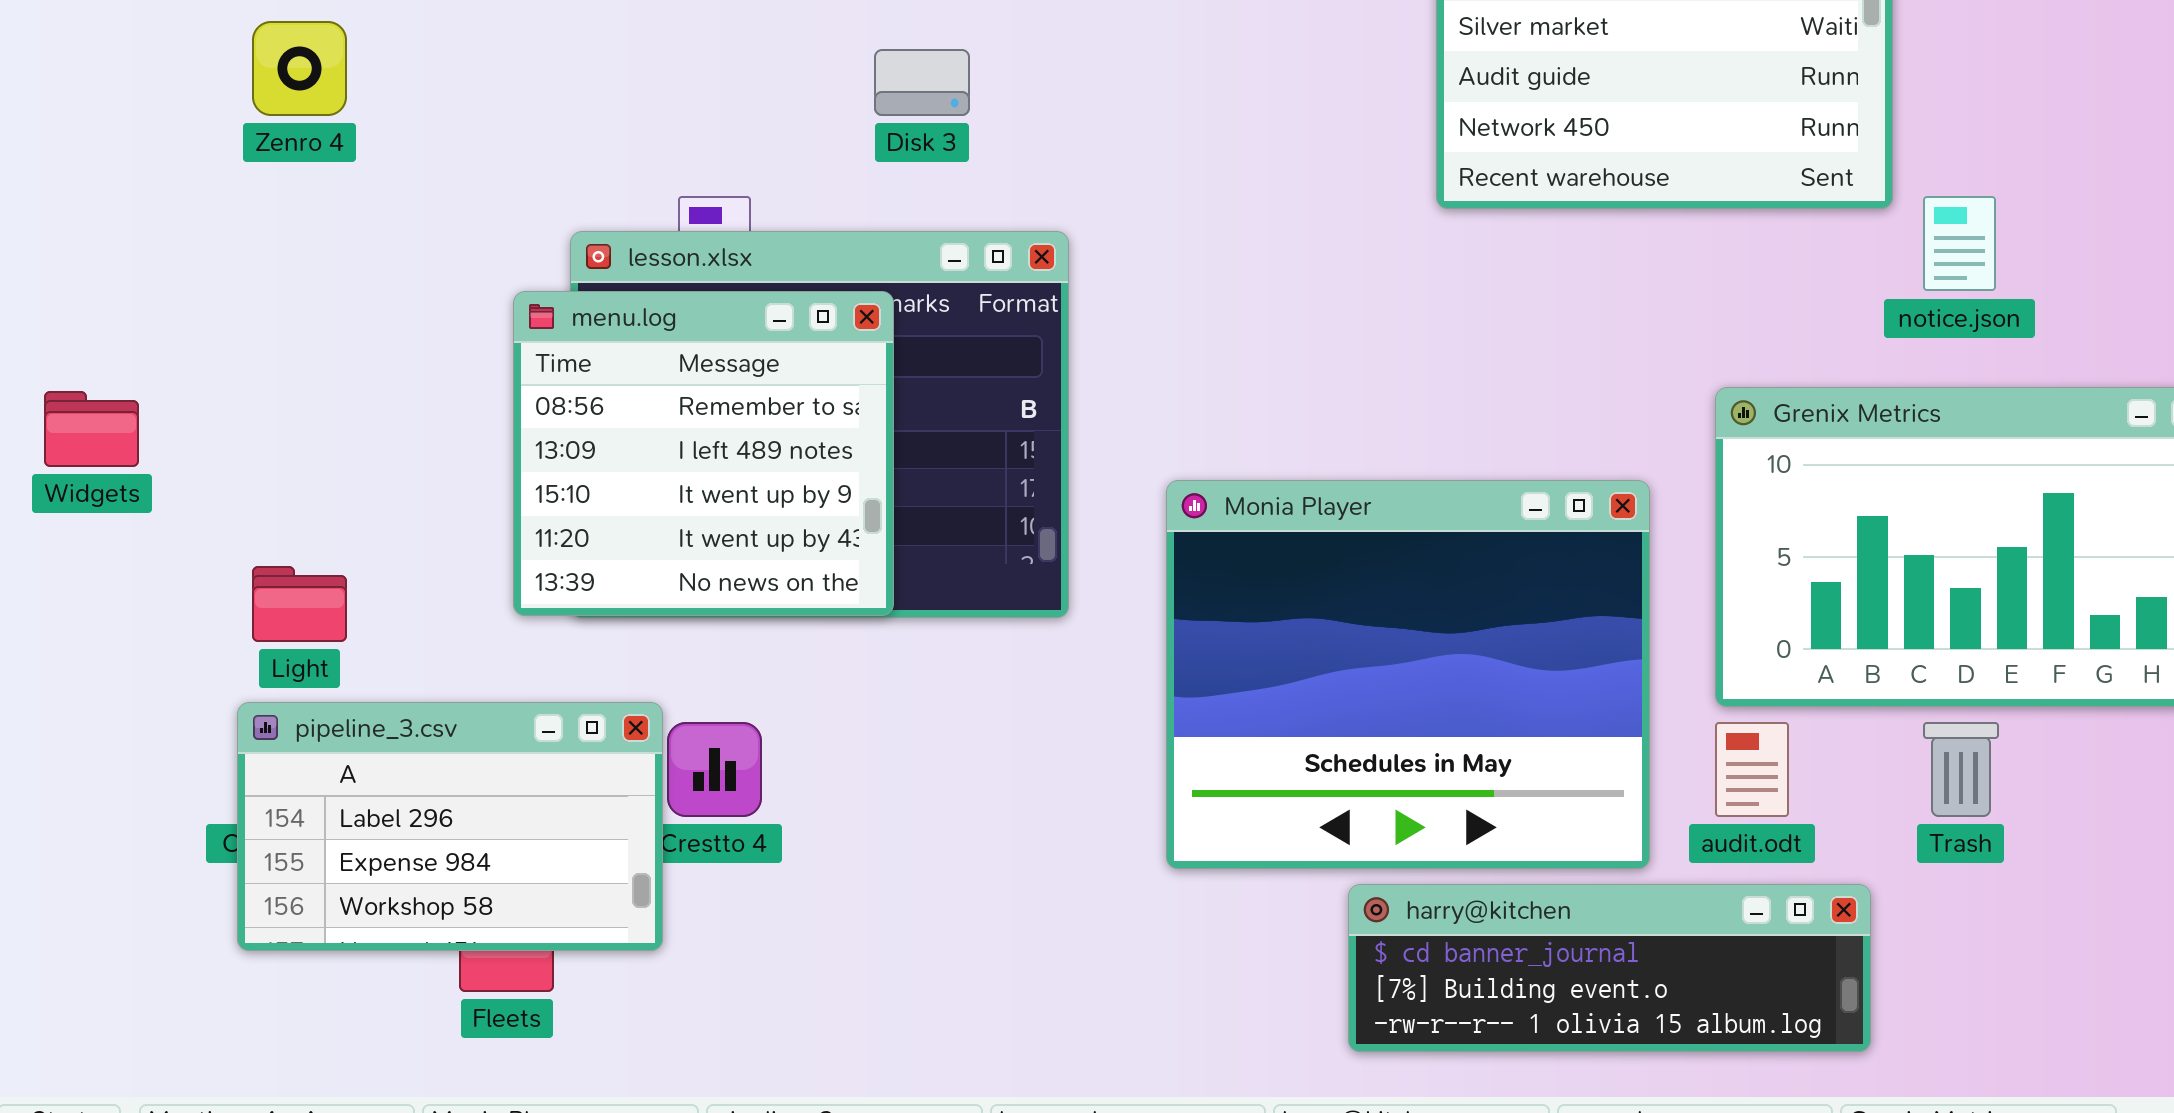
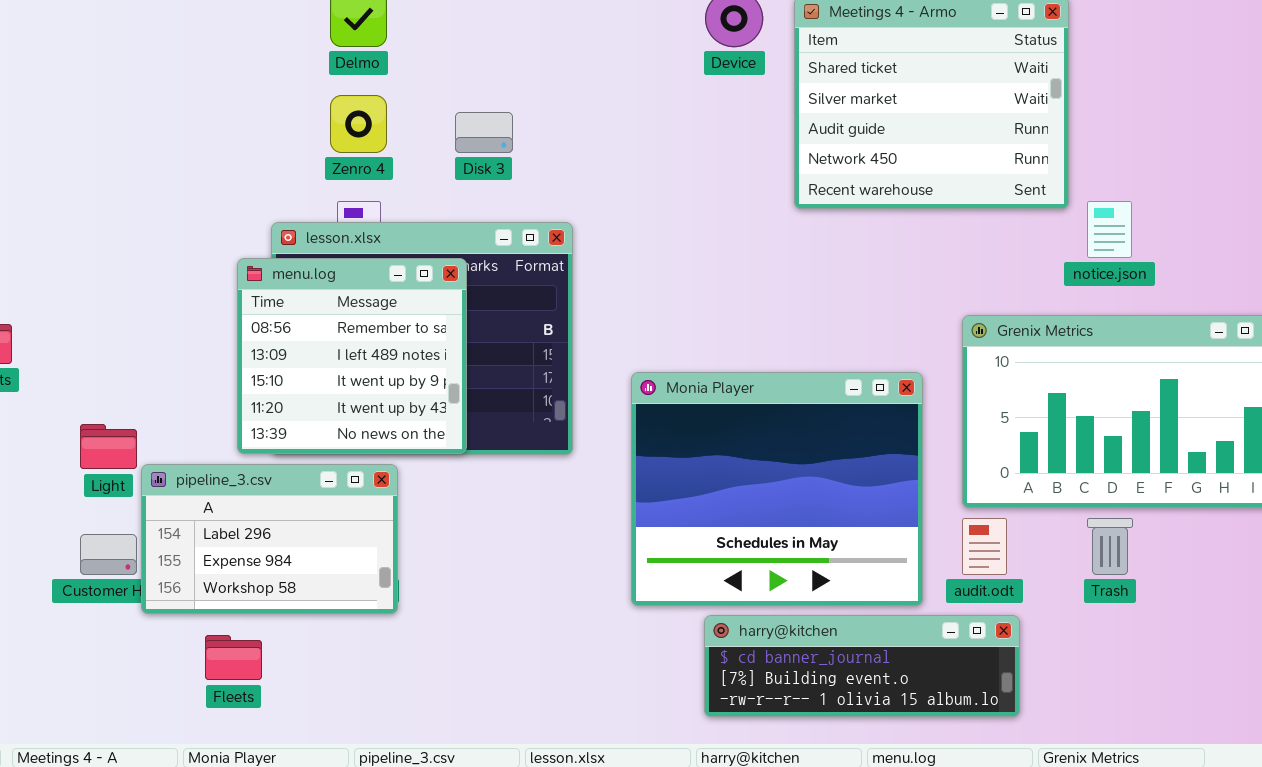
Zenro 4: [252,21,347,116] -> [330,95,387,153], moved
pipeline_3.csv: [237,702,663,951] -> [141,464,398,614], moved
harry@kitchen: [1348,884,1871,1052] -> [704,615,1020,717], moved

